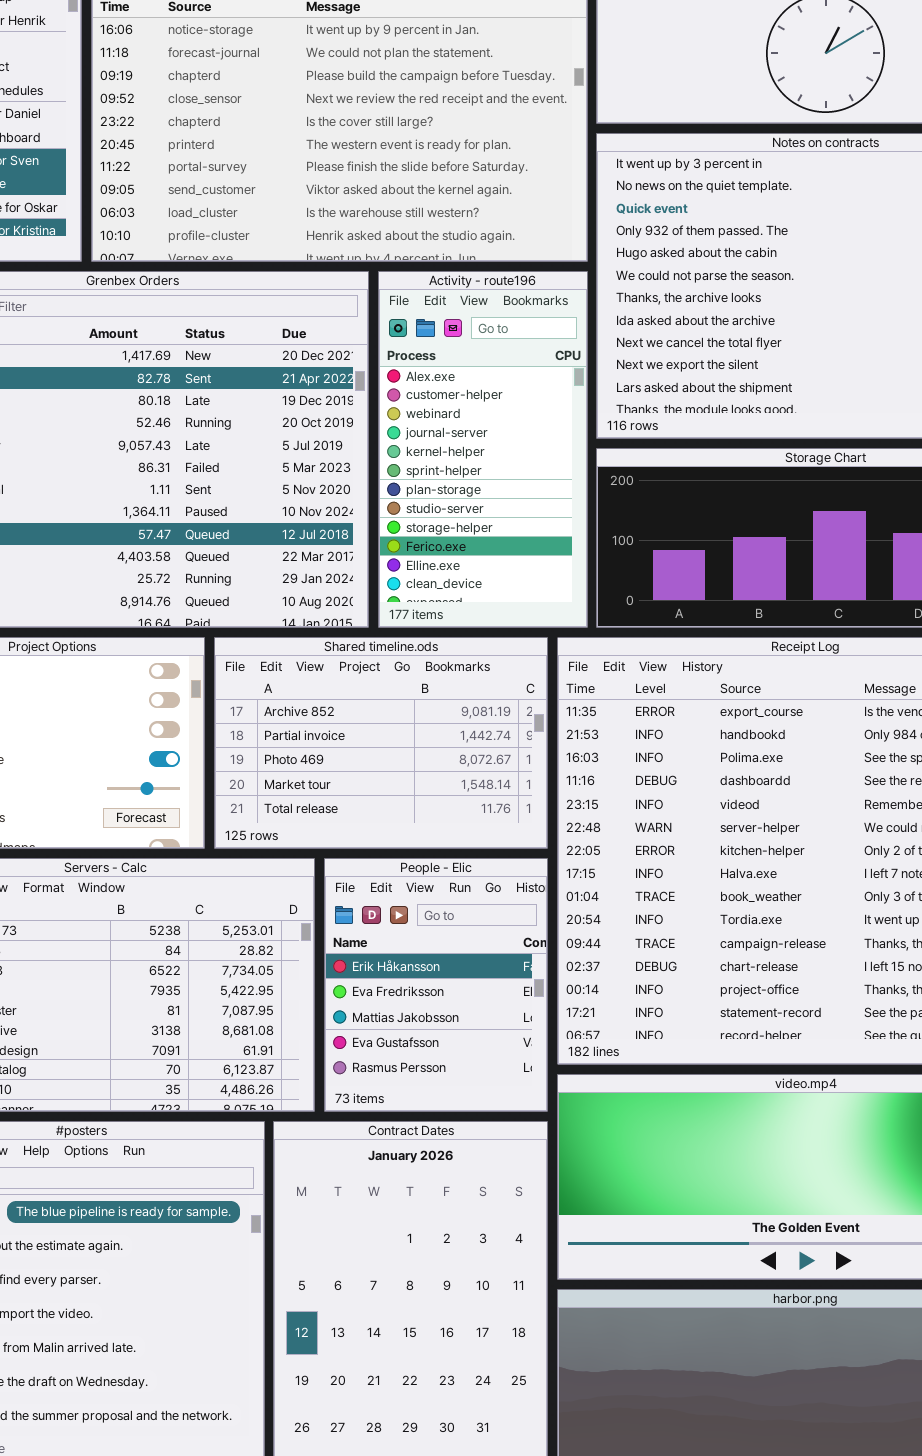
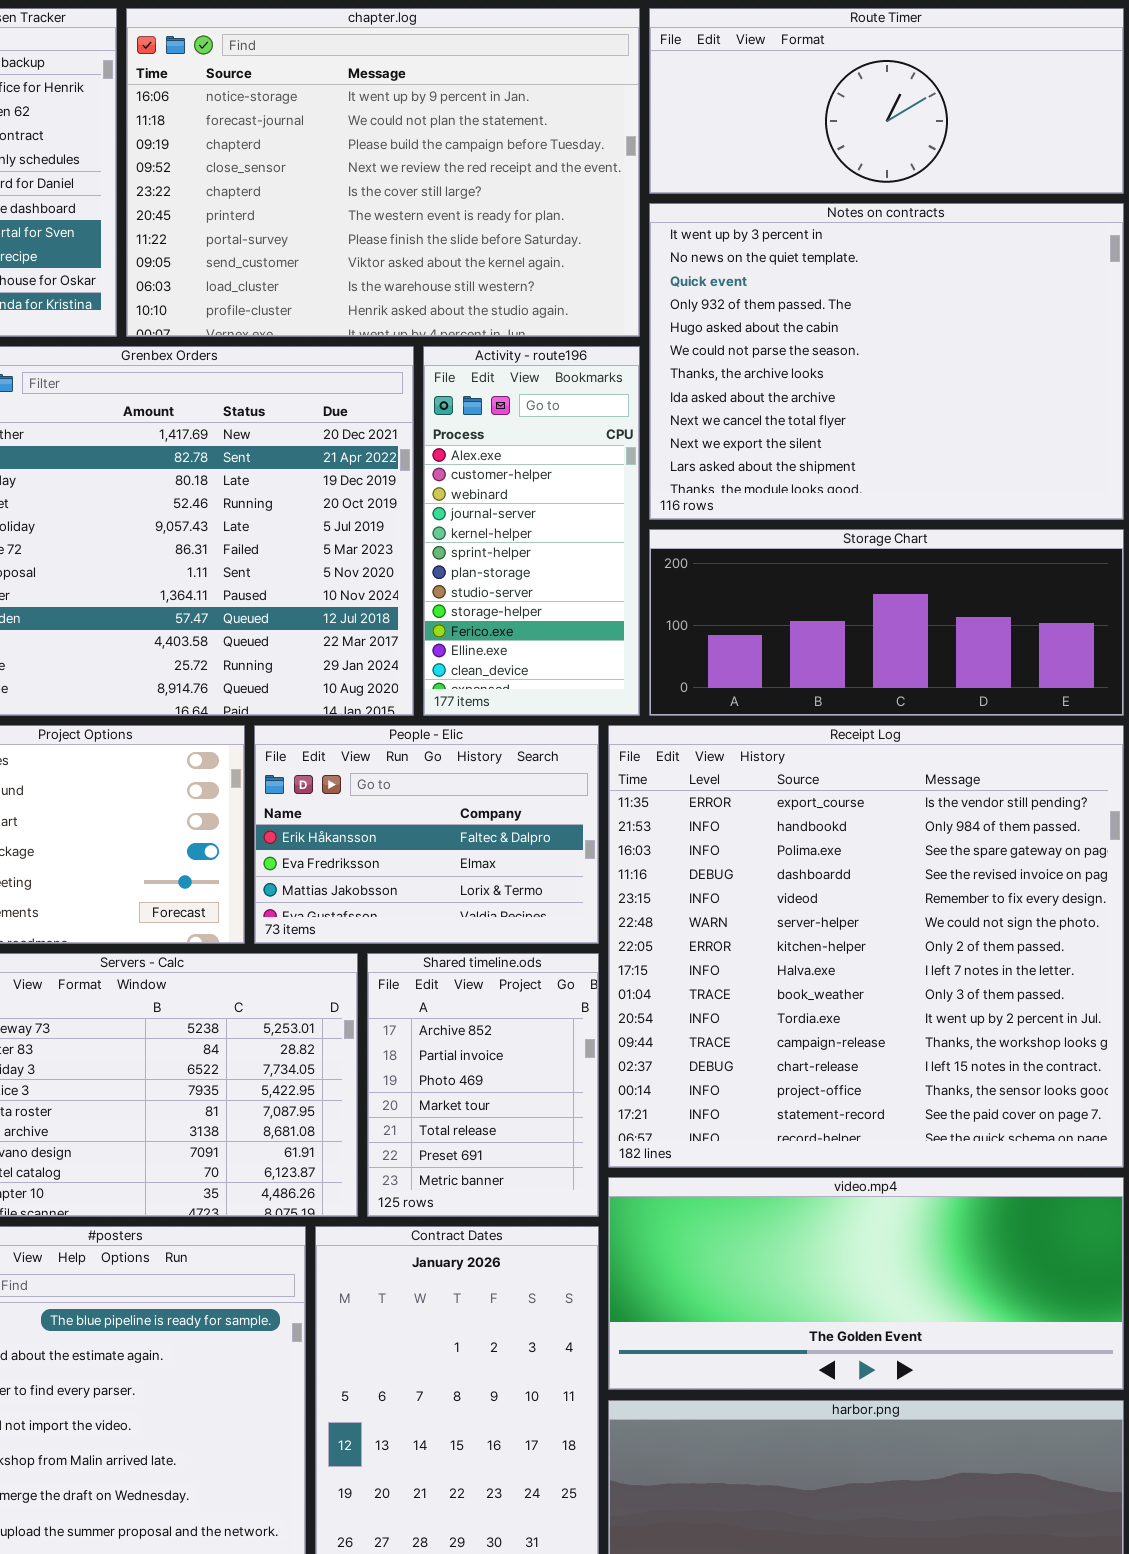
Shared timeline.ods: [214,637,548,849] -> [367,953,599,1217], moved, resized
People - Elic: [324,858,548,1112] -> [254,725,599,944], moved, resized

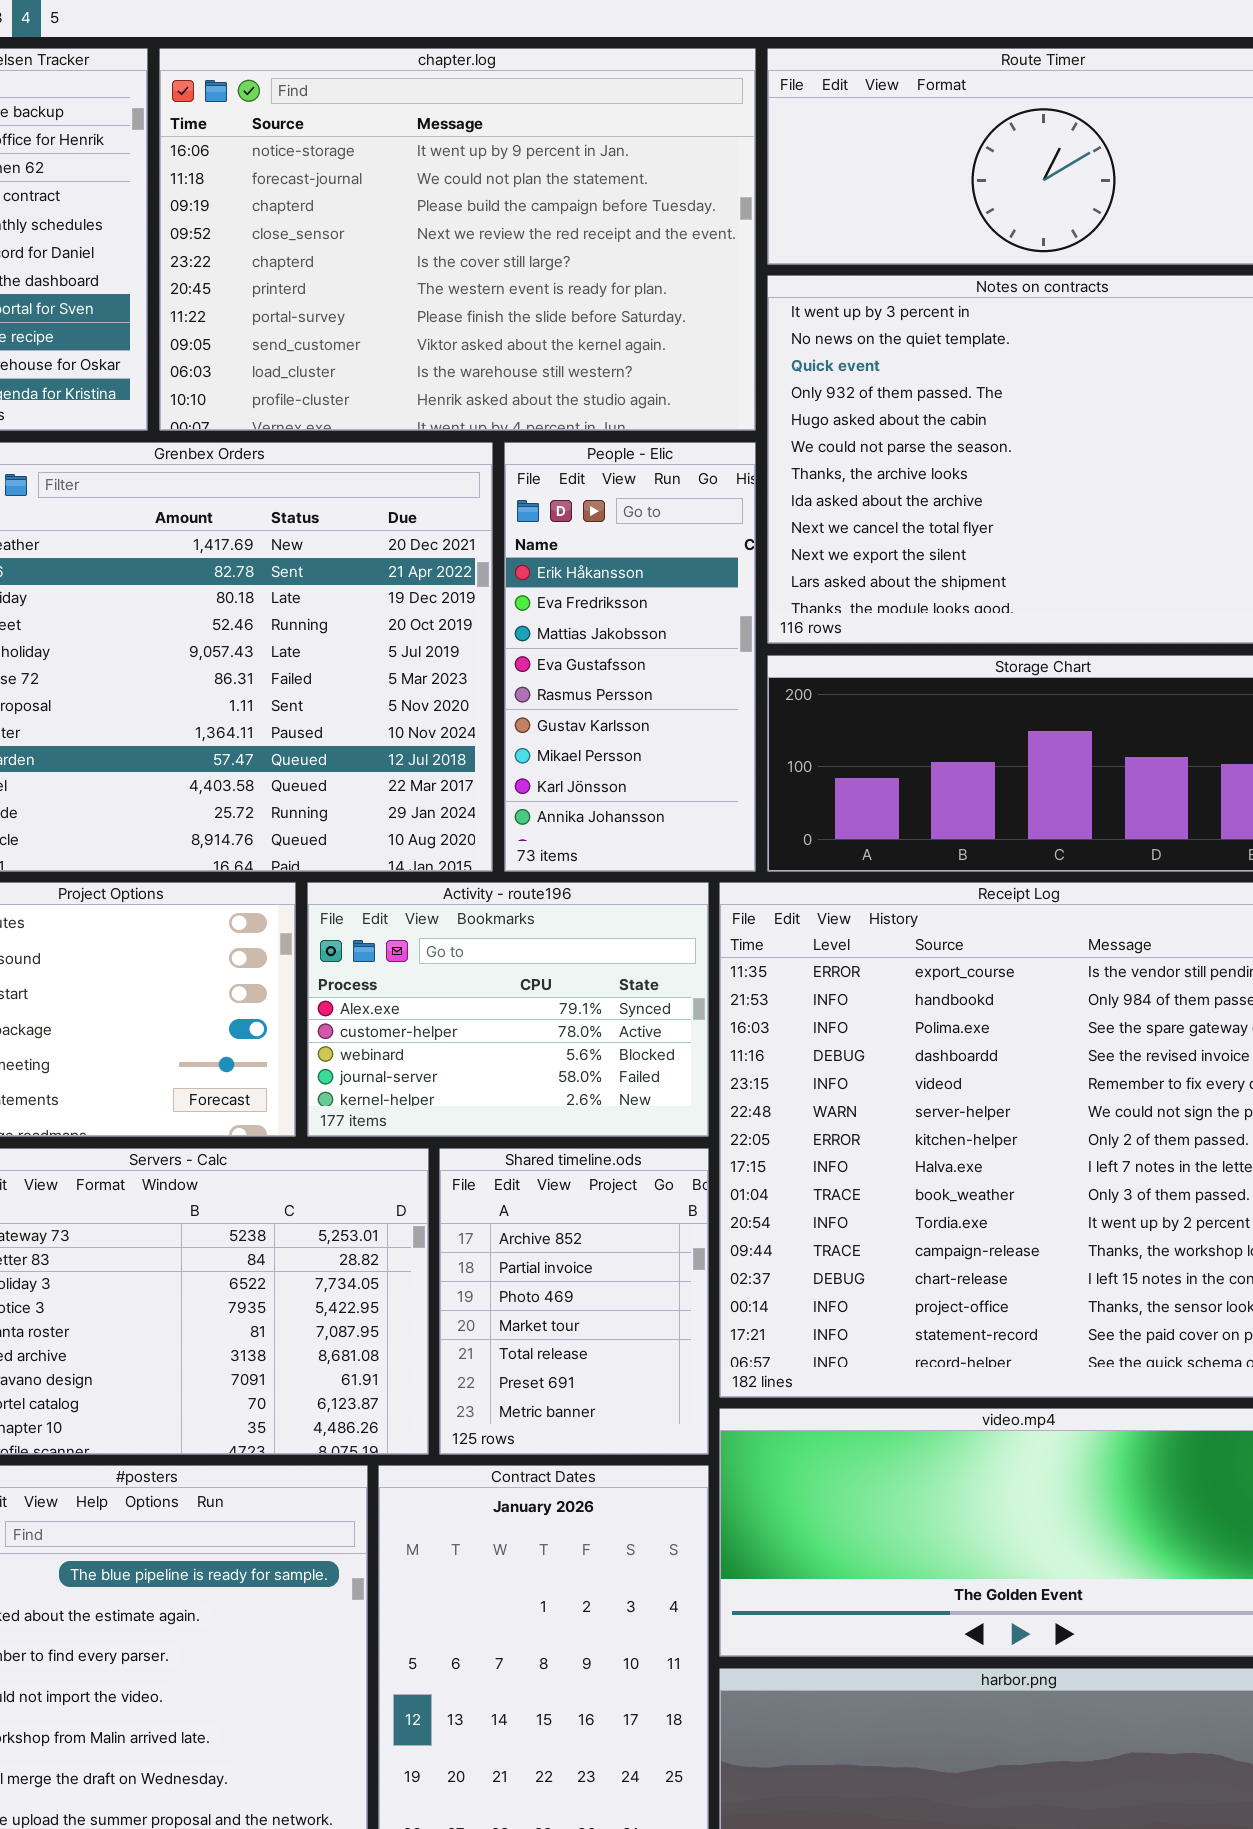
Activity - route196: [423,346,640,716] -> [307,882,709,1137], moved, resized
People - Elic: [254,725,599,944] -> [504,442,756,872], moved, resized

